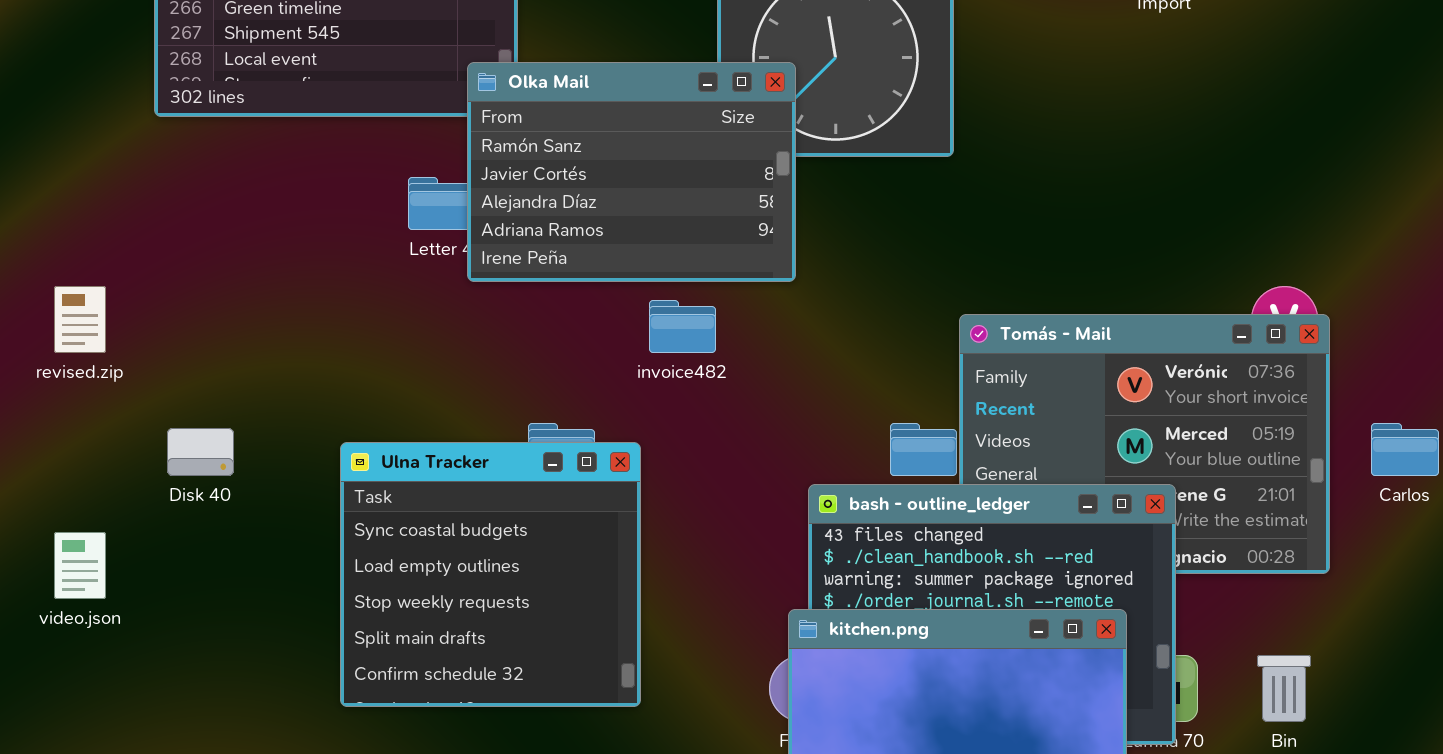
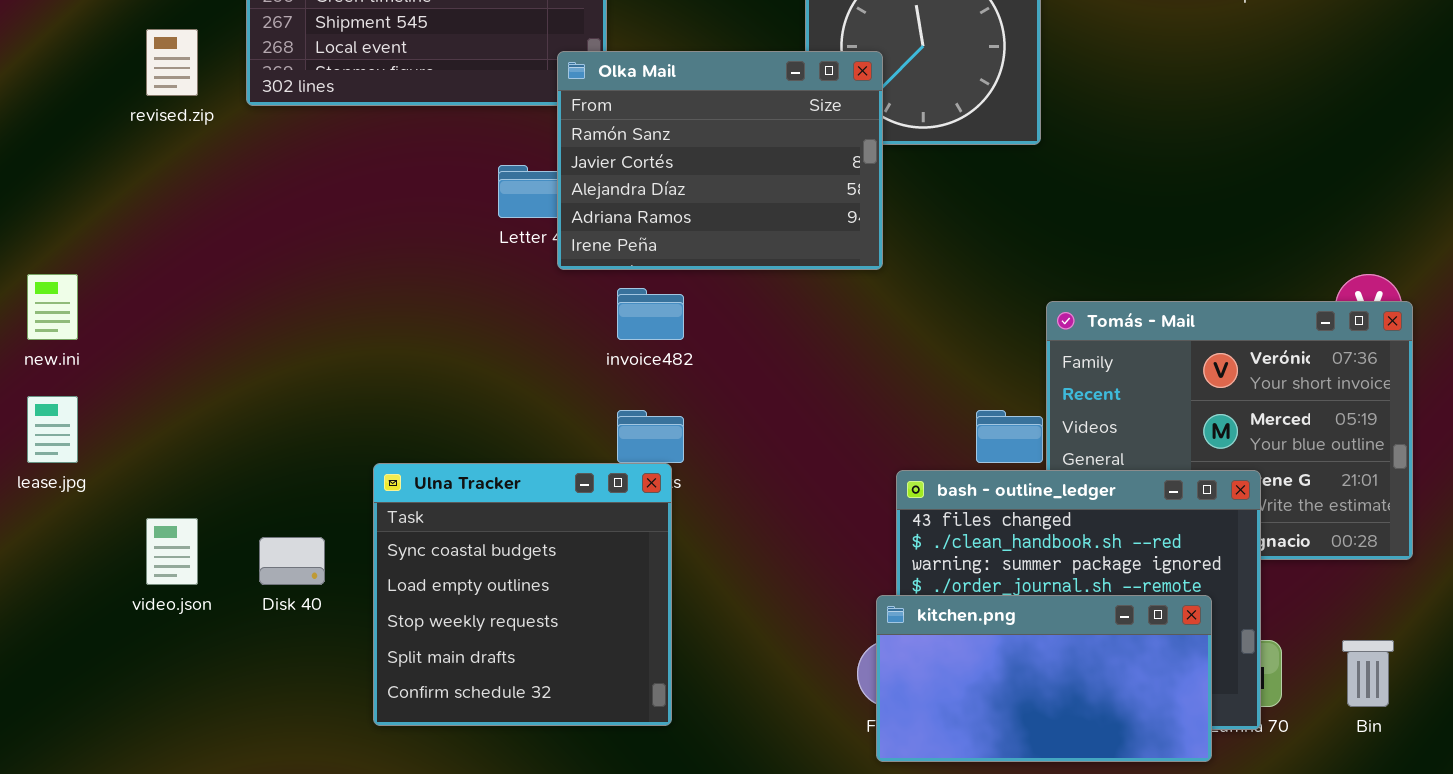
revised.zip: [54,286,106,353] -> [146,29,198,96], moved
invoice482: [649,300,716,353] -> [617,288,684,340], moved
Disk 40: [167,428,234,476] -> [259,537,325,585], moved
Ulna Tracker: [340,442,641,707] -> [373,463,672,726], moved

